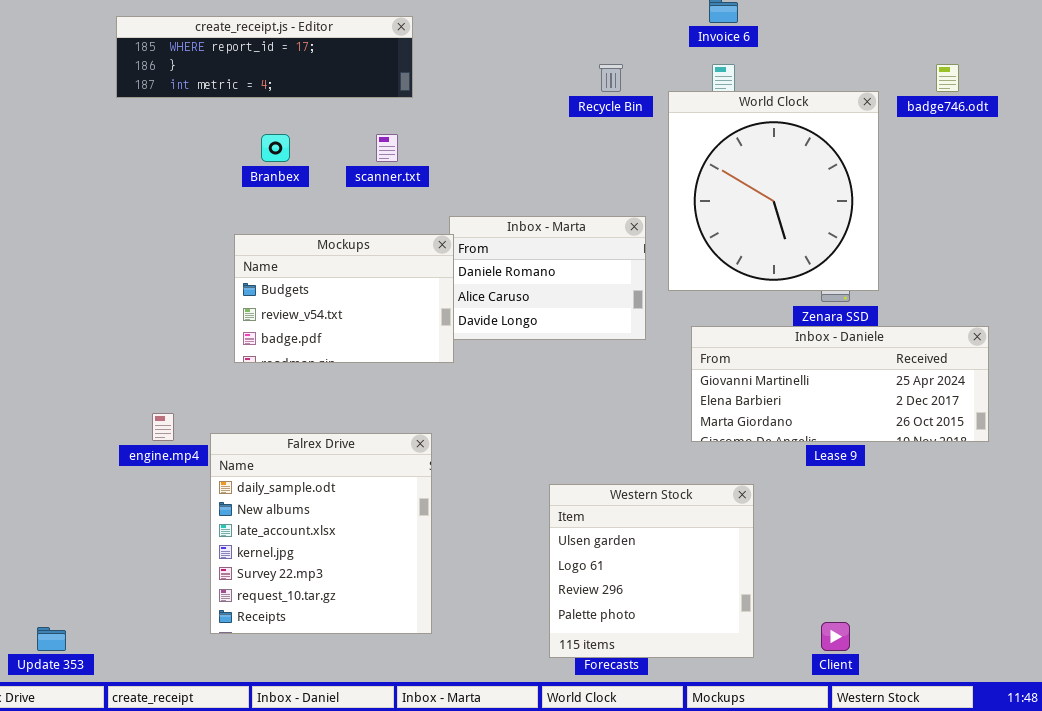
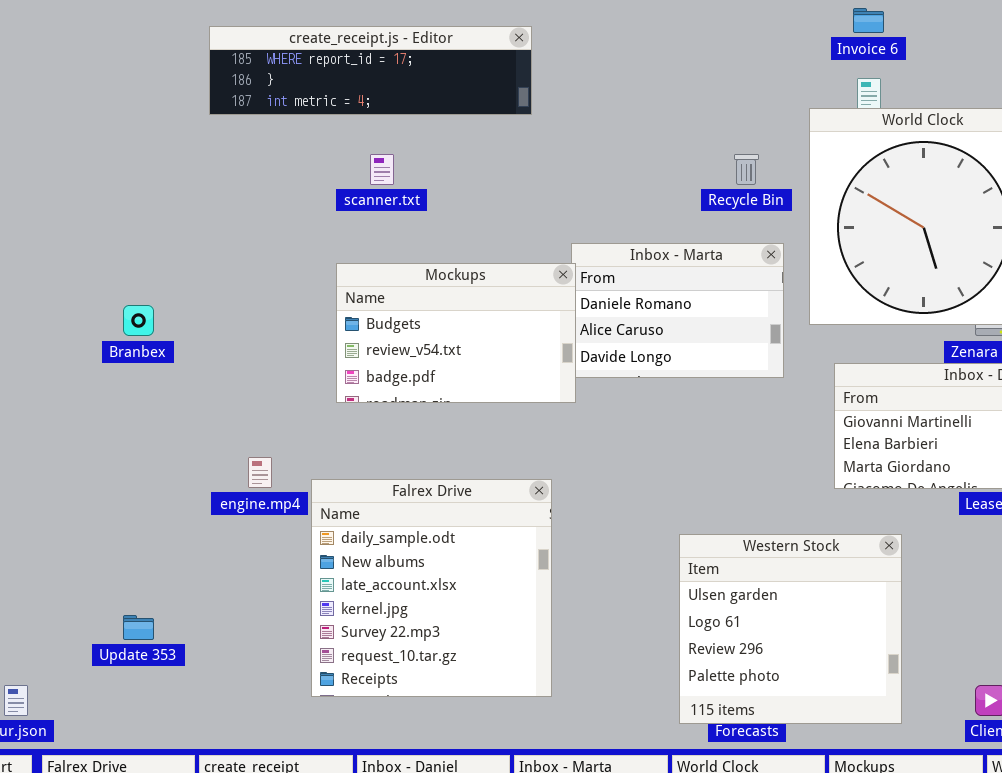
Recycle Bin: [599,64,623,92] -> [734,154,759,185], moved
Branbex: [261,134,290,162] -> [123,305,154,336], moved
scanner.txt: [376,134,398,162] -> [370,154,394,185], moved
Update 353: [37,627,66,651] -> [123,615,154,640], moved

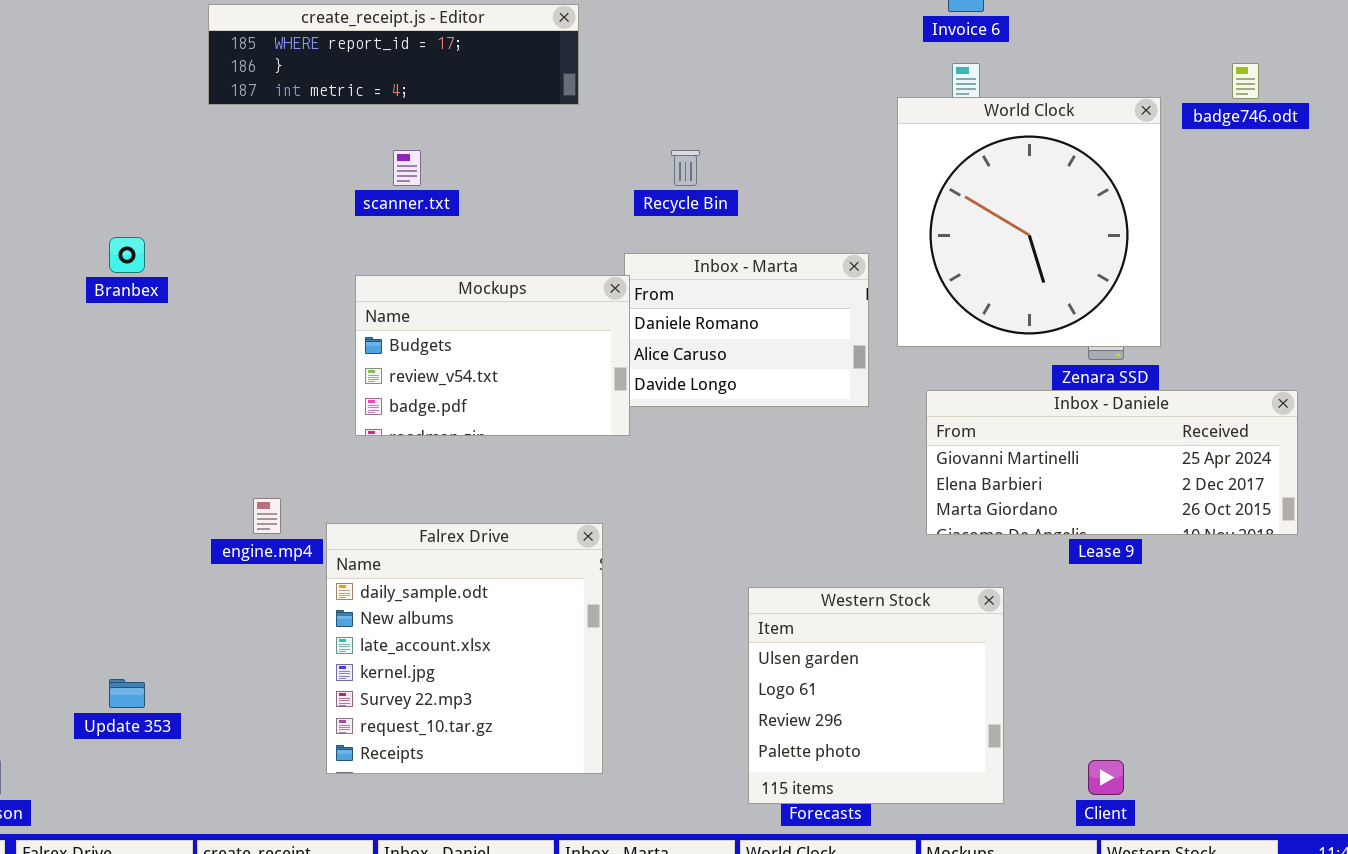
Recycle Bin: [734,154,759,185] -> [671,150,700,186], moved
Branbex: [123,305,154,336] -> [109,237,145,273], moved

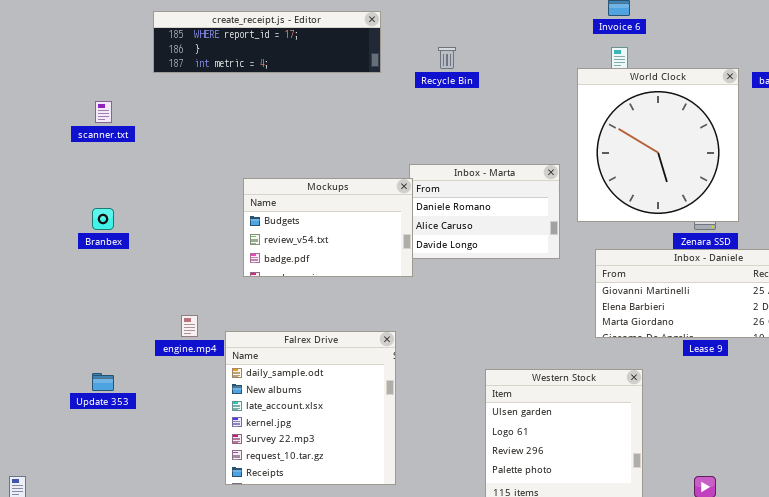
scanner.txt: [393,150,421,186] -> [95,101,112,123], moved
Recycle Bin: [671,150,700,186] -> [438,47,456,69], moved
Branbex: [109,237,145,273] -> [92,208,114,230], moved
Update 353: [109,679,145,708] -> [92,373,114,391], moved

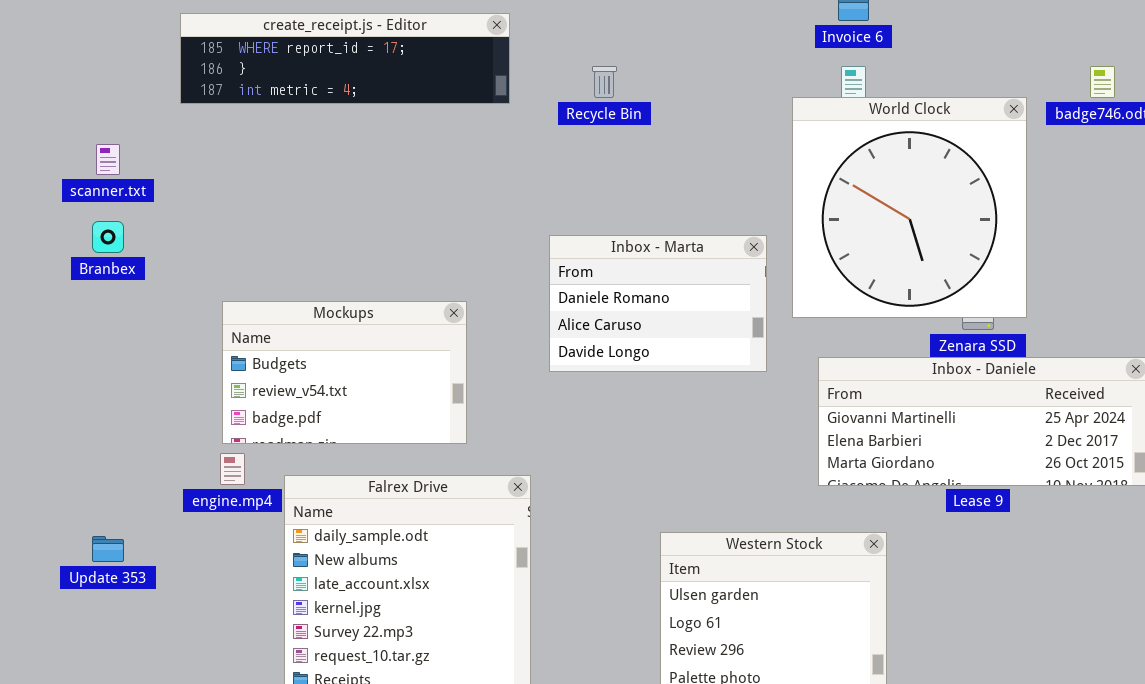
Mockups: [243,178,413,277] -> [222,301,467,444], moved
Branbex: [92,208,114,230] -> [92,221,124,253], moved

